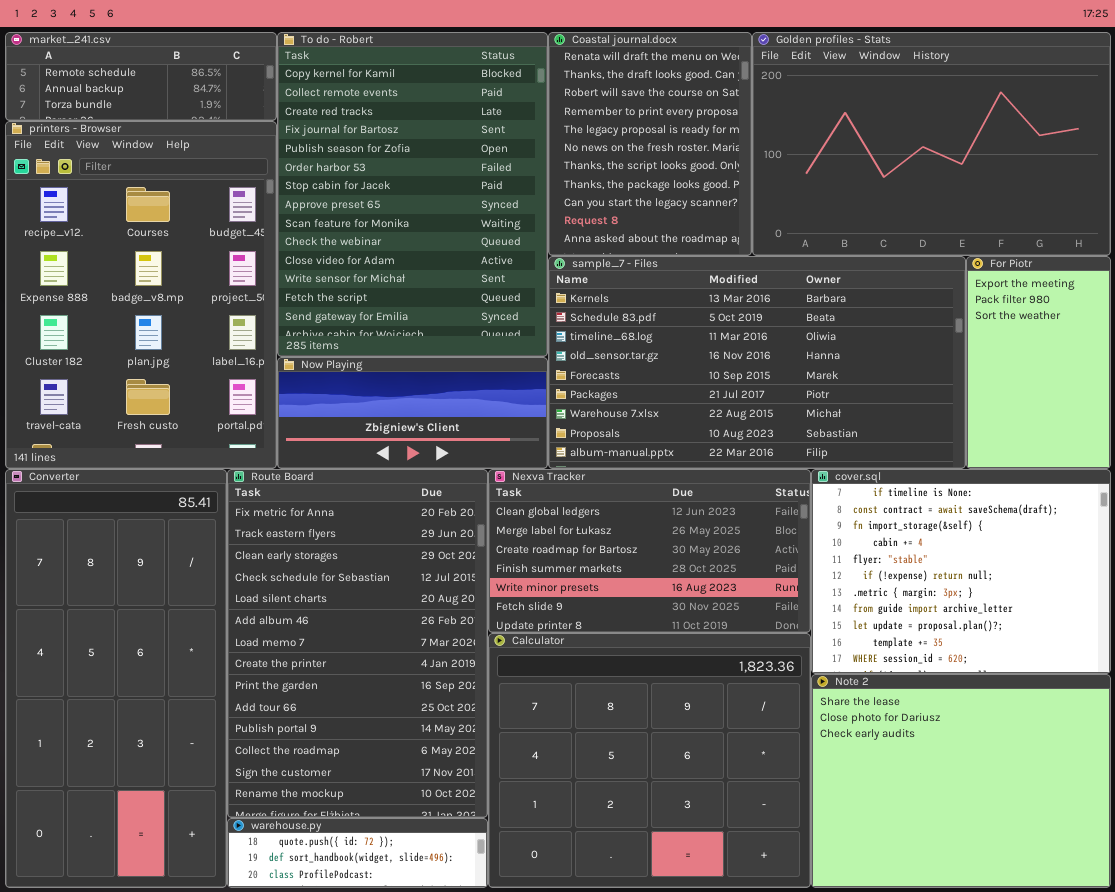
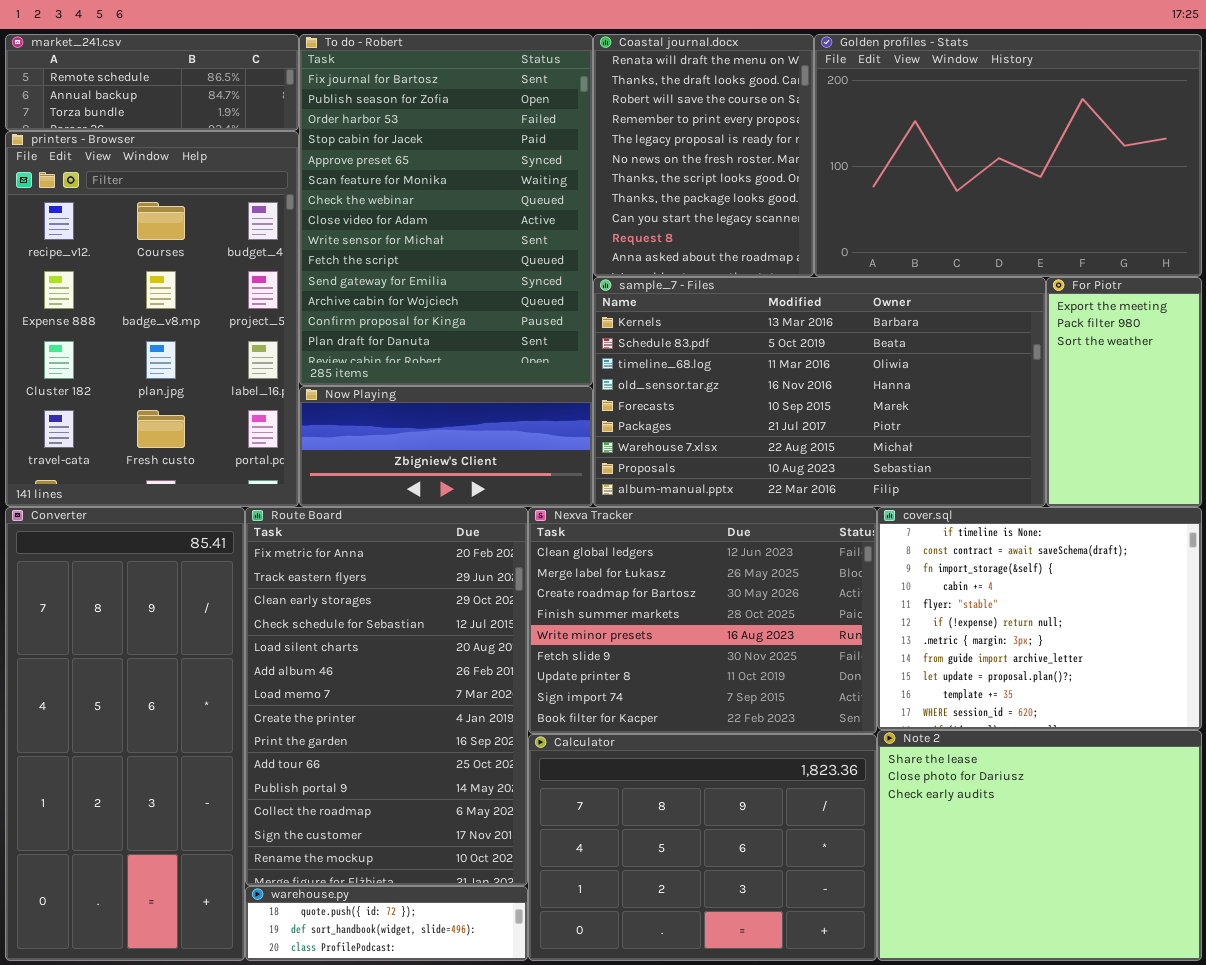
To do - Robert: [277,32,548,357] -> [299,34,593,386], scrolled down 3 rows
Nexva Tracker: [488,469,811,633] -> [528,507,877,734], resized
Calculator: [488,633,811,888] -> [528,734,877,961], resized

